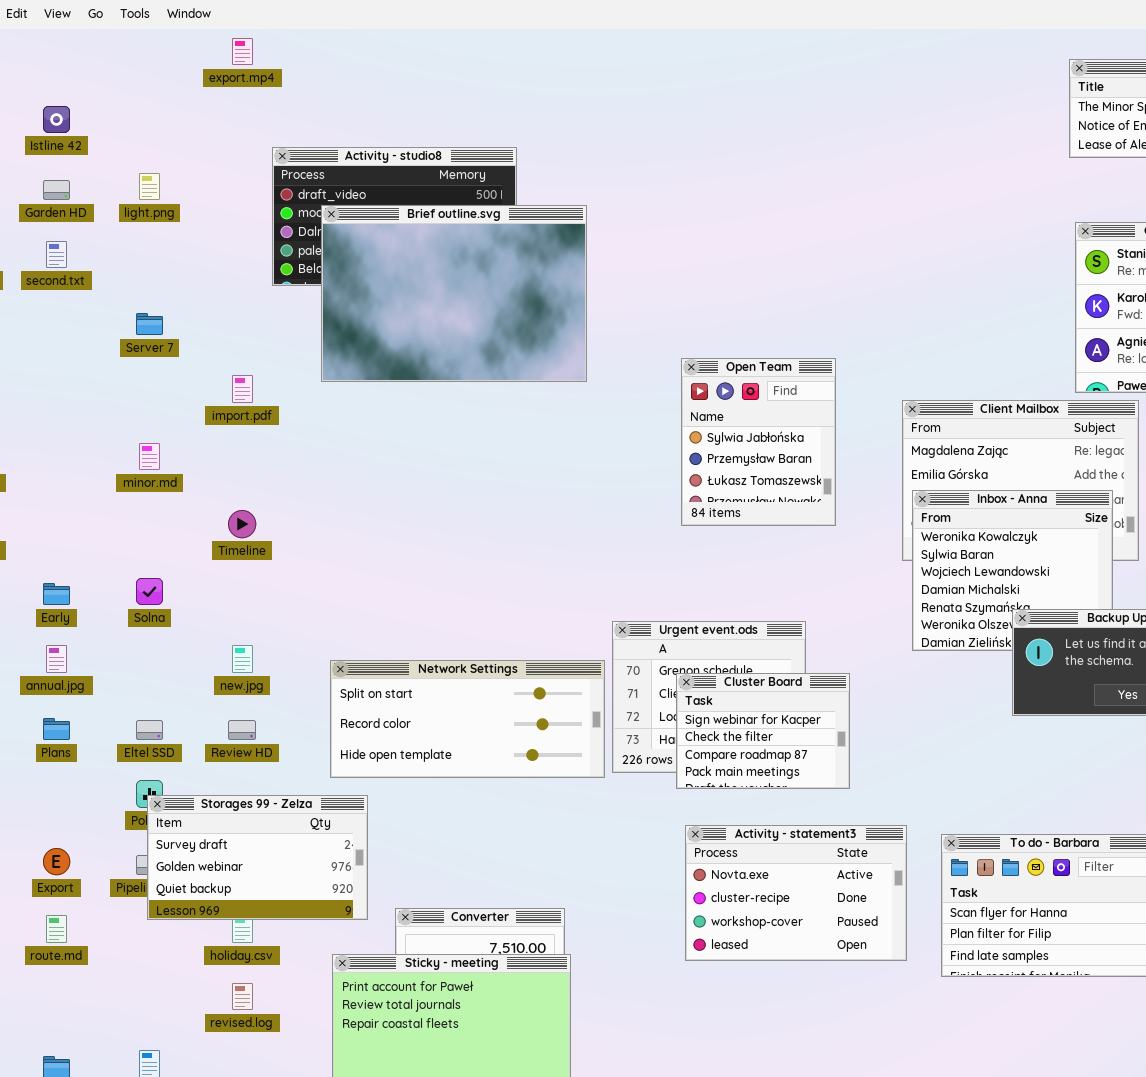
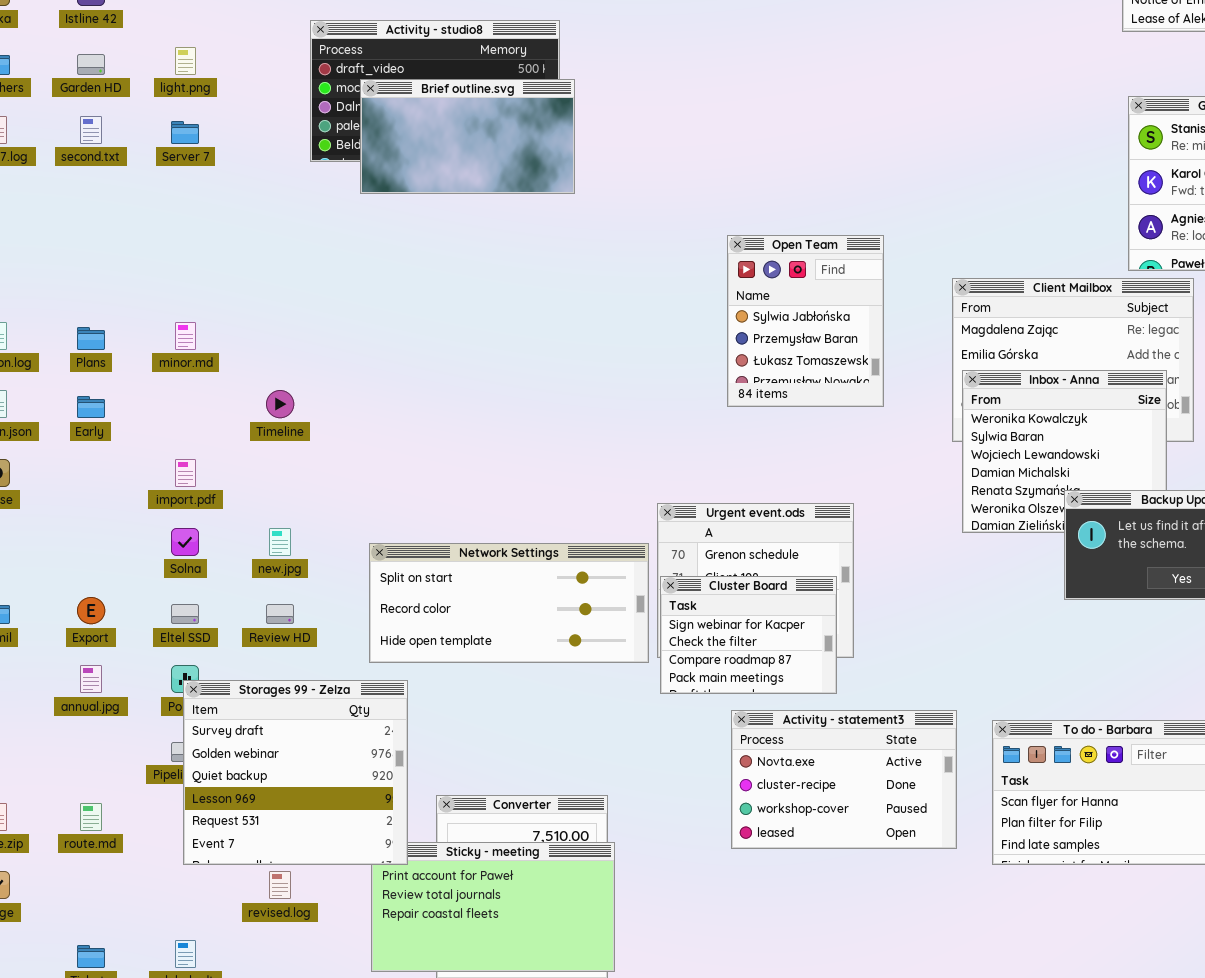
Brief outline.svg: [321,205,587,382] -> [360,79,575,194], resized
Server 7: [136,313,163,335] -> [171,121,199,144], moved
import.pdf: [232,375,253,403] -> [175,459,196,487], moved
Solna: [136,578,163,605] -> [171,528,199,556], moved
Early: [43,583,70,605] -> [77,396,105,418], moved
annual.jpg: [46,645,67,673] -> [80,665,102,693], moved
Cluster Board: [676,673,850,789] -> [660,576,837,694], moved
Plans: [43,718,70,740] -> [77,327,105,350], moved
Storages 99 - Zelza: [147,795,368,920] -> [183,680,408,865], resized
Export: [43,848,70,875] -> [77,597,105,624], moved

